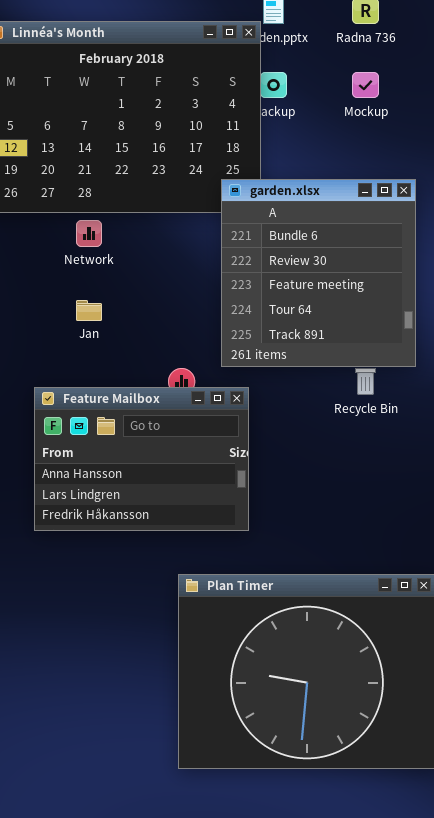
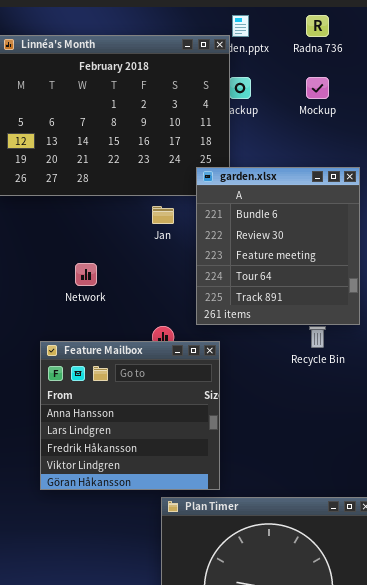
Network: [76,220,102,247] -> [75,263,97,286], moved
Jan: [76,300,102,321] -> [152,206,174,224], moved
Feature Mailbox: [34,387,249,531] -> [40,341,220,490], resized

